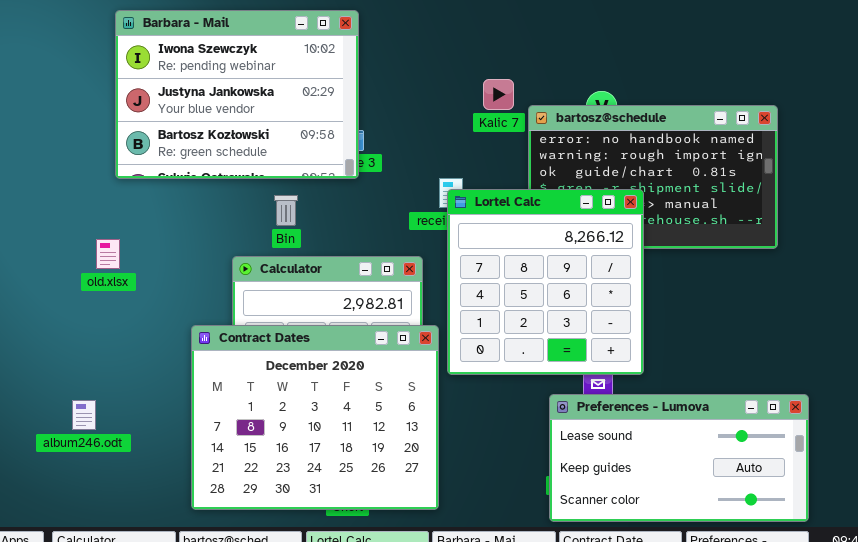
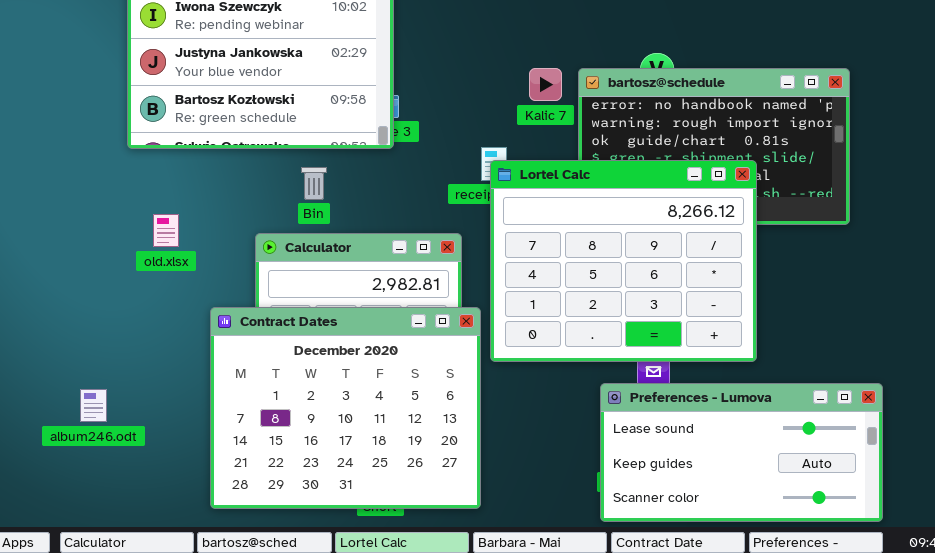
Kalic 7: [483,79,514,110] -> [529,68,562,101], moved
Lortel Calc: [447,189,644,375] -> [490,160,757,362], resized
old.xlsx: [96,239,120,269] -> [153,214,179,247], moved

